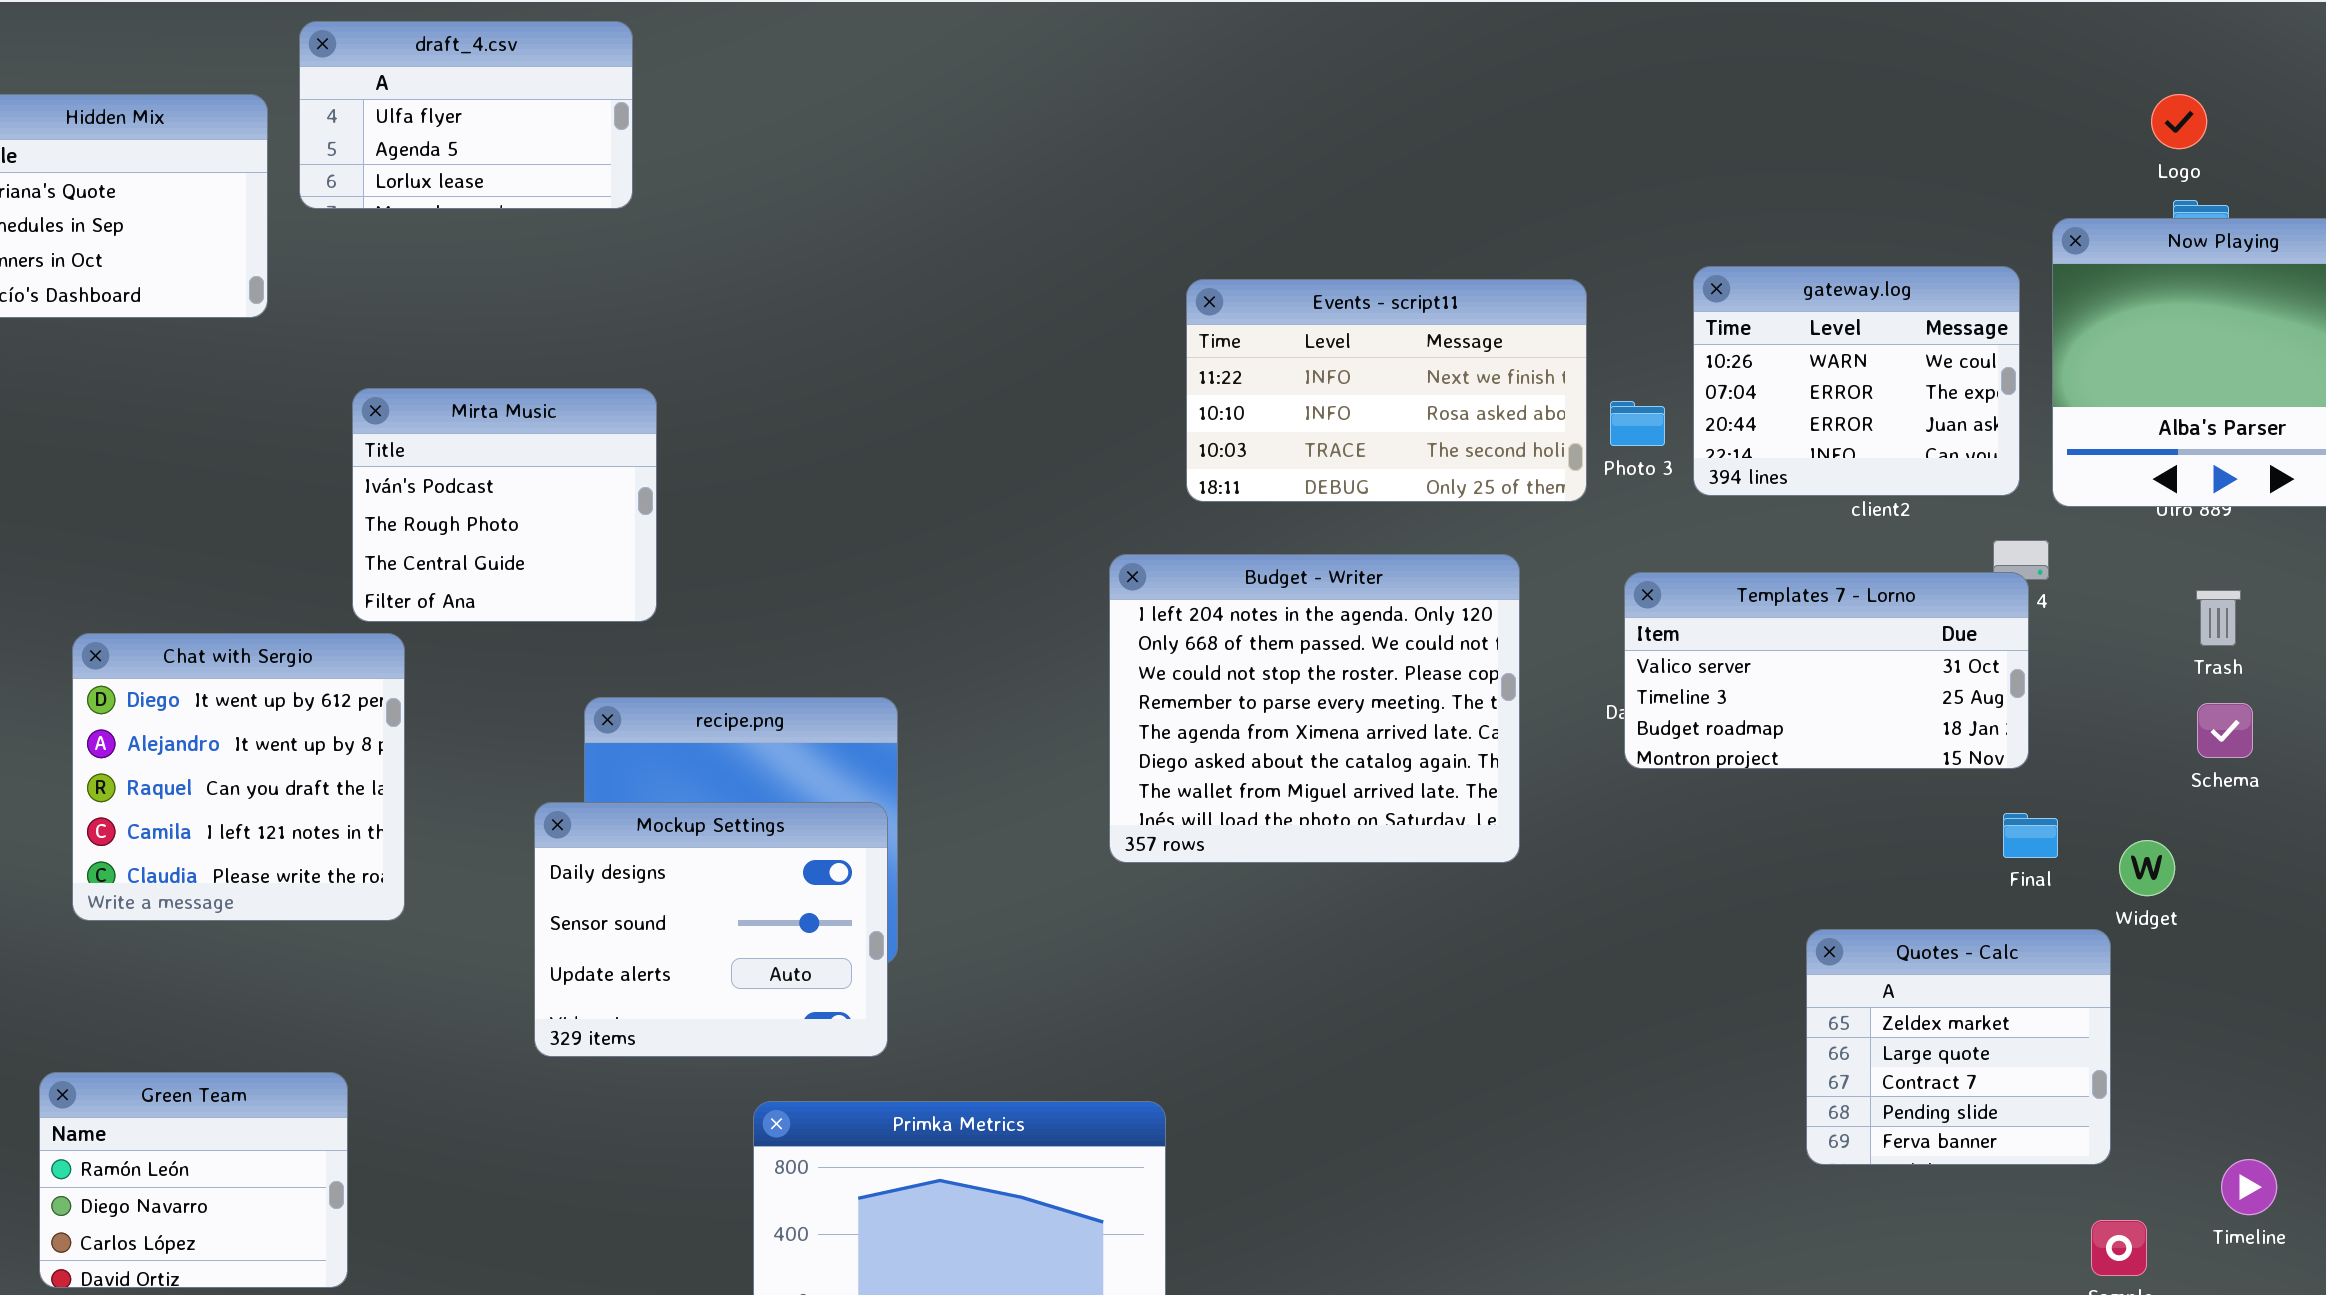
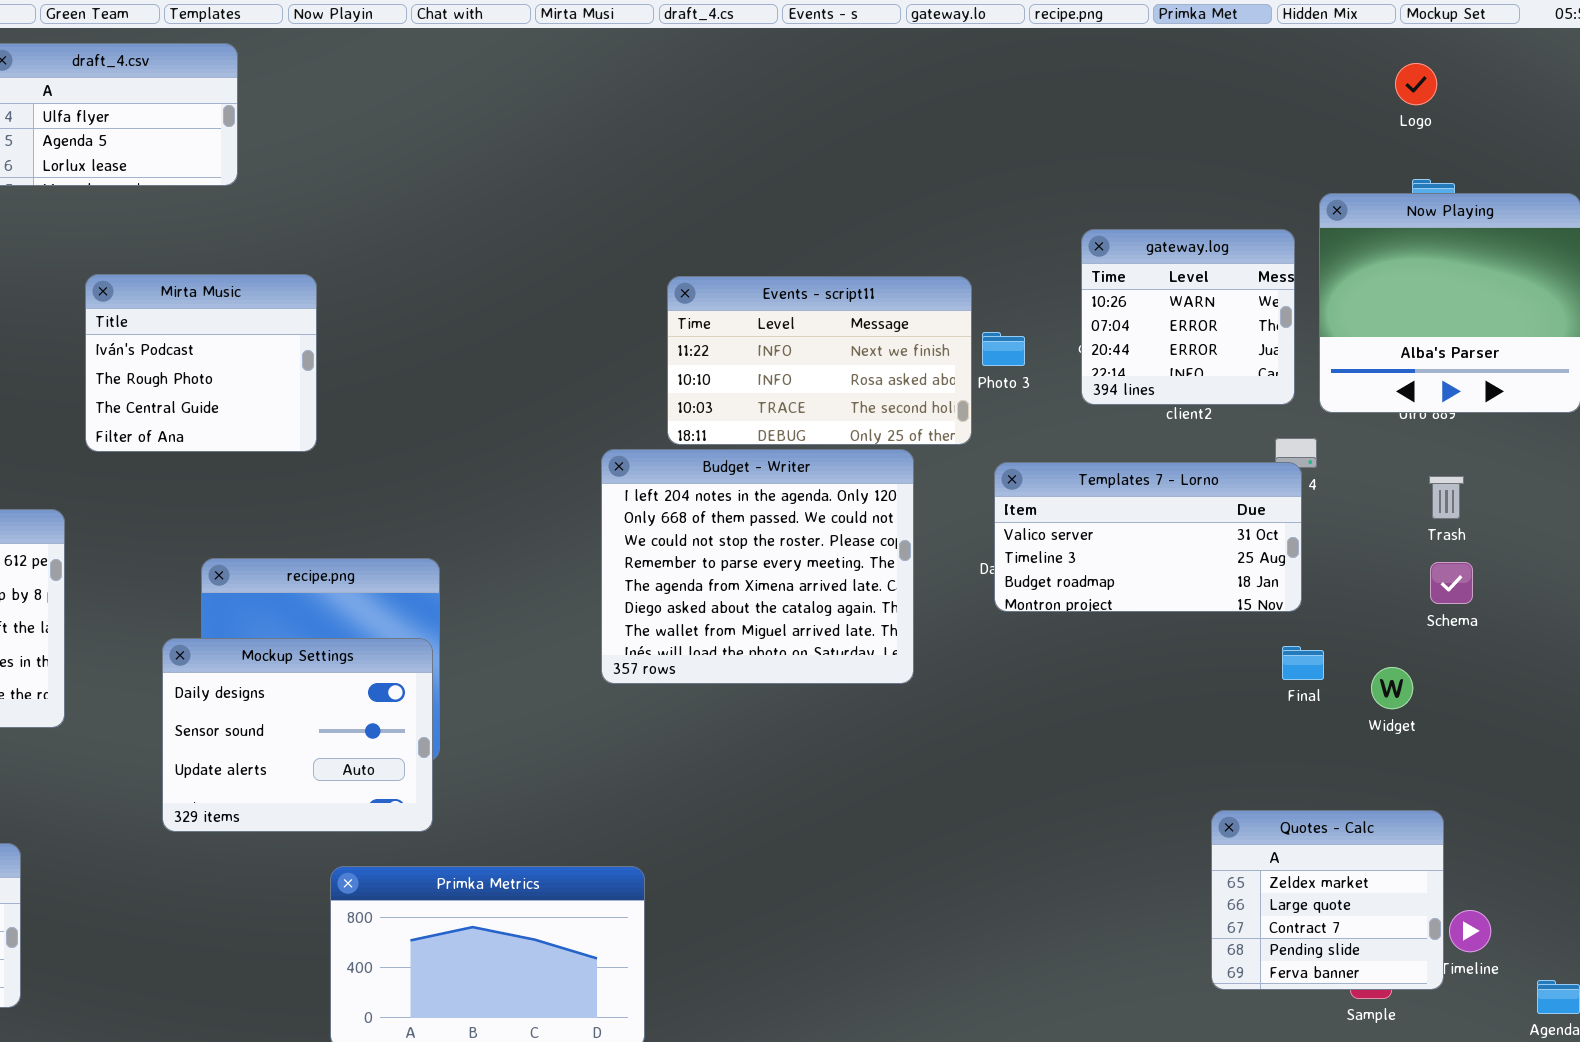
Logo: [2151,94,2207,149] -> [1395,63,1437,105], moved
gateway.log: [1693,266,2020,496] -> [1081,229,1295,405], resized
Events - script11: [1186,279,1587,502] -> [667,276,972,445], moved
Mirta Music: [352,388,657,622] -> [85,274,317,452], moved
Quotes - Calc: [1806,929,2111,1165] -> [1211,810,1444,990], moved

